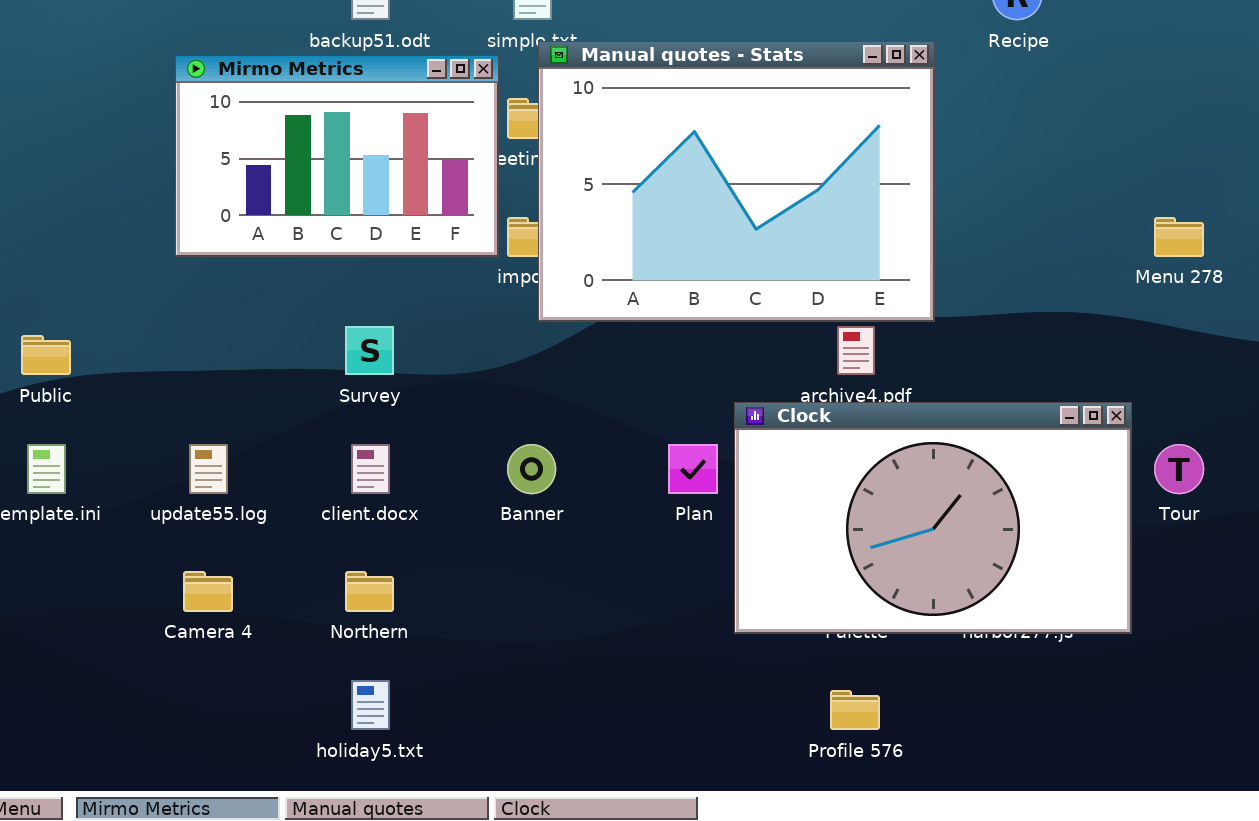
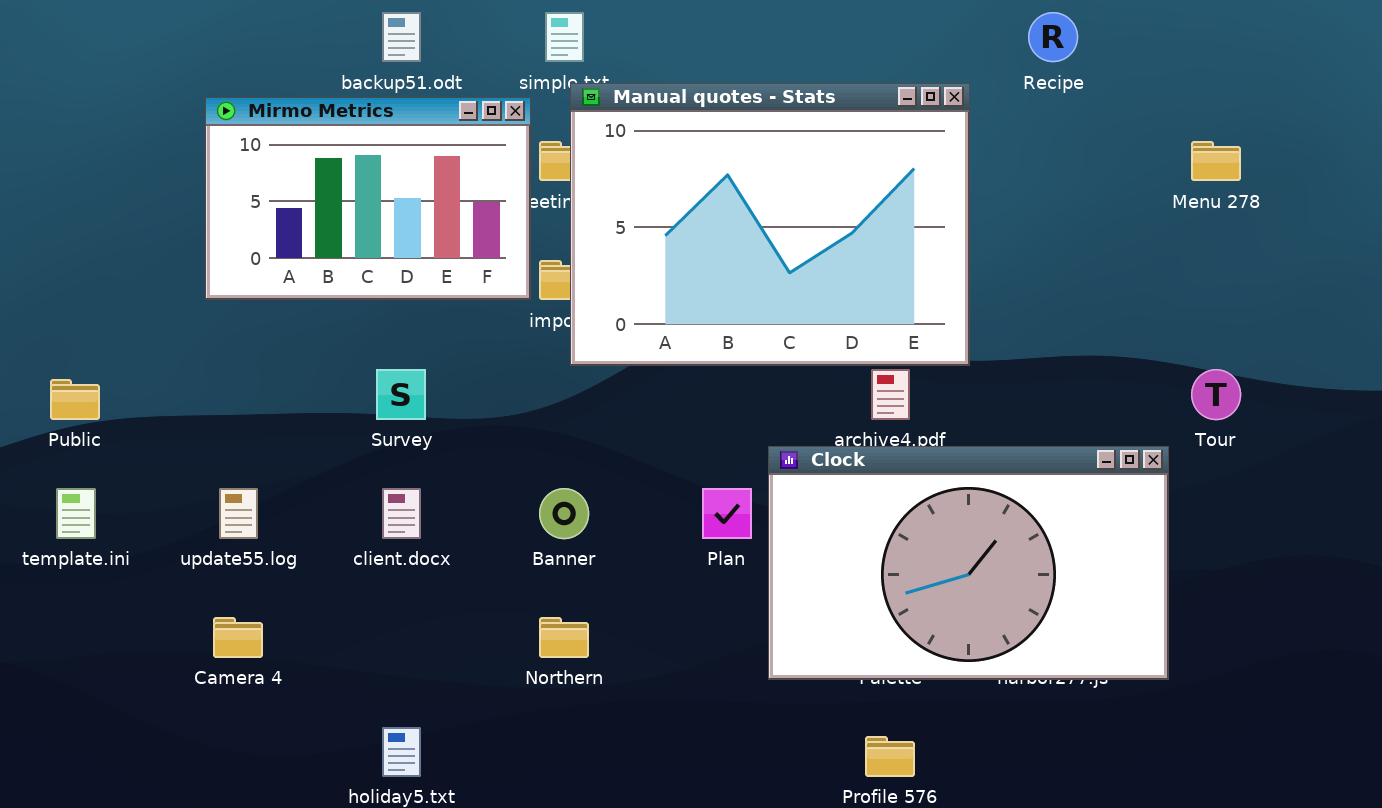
Menu 278: [1154,217,1204,257] -> [1191,141,1241,181], moved
Tour: [1154,444,1204,494] -> [1191,369,1241,420], moved
Northern: [345,571,394,612] -> [539,617,589,658], moved

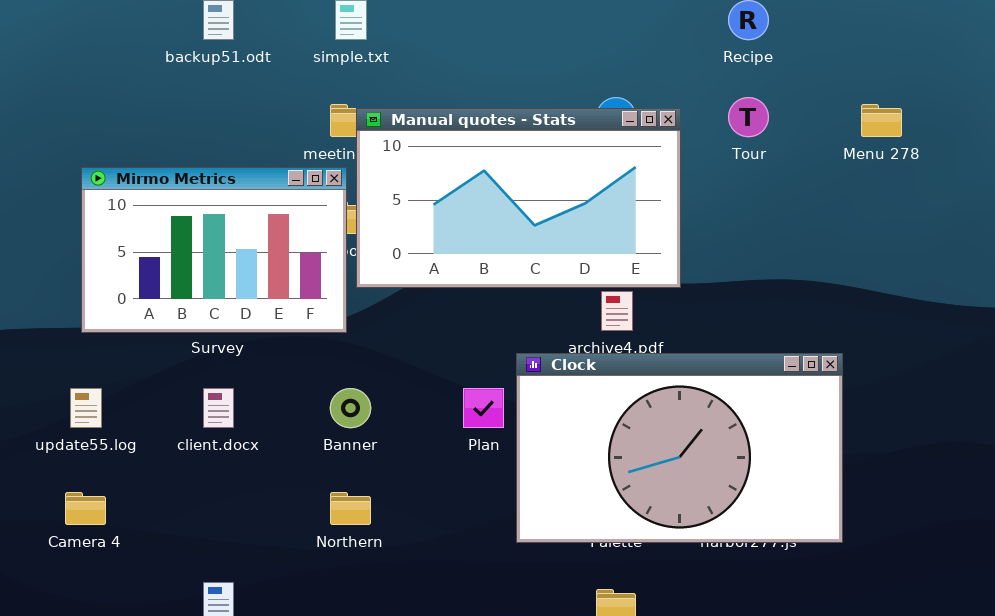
Manual quotes - Stats: [570,83,970,366] -> [356,108,681,288], resized
Mirmo Metrics: [205,97,531,300] -> [81,167,347,333], moved
Tour: [1191,369,1241,420] -> [728,97,769,137], moved

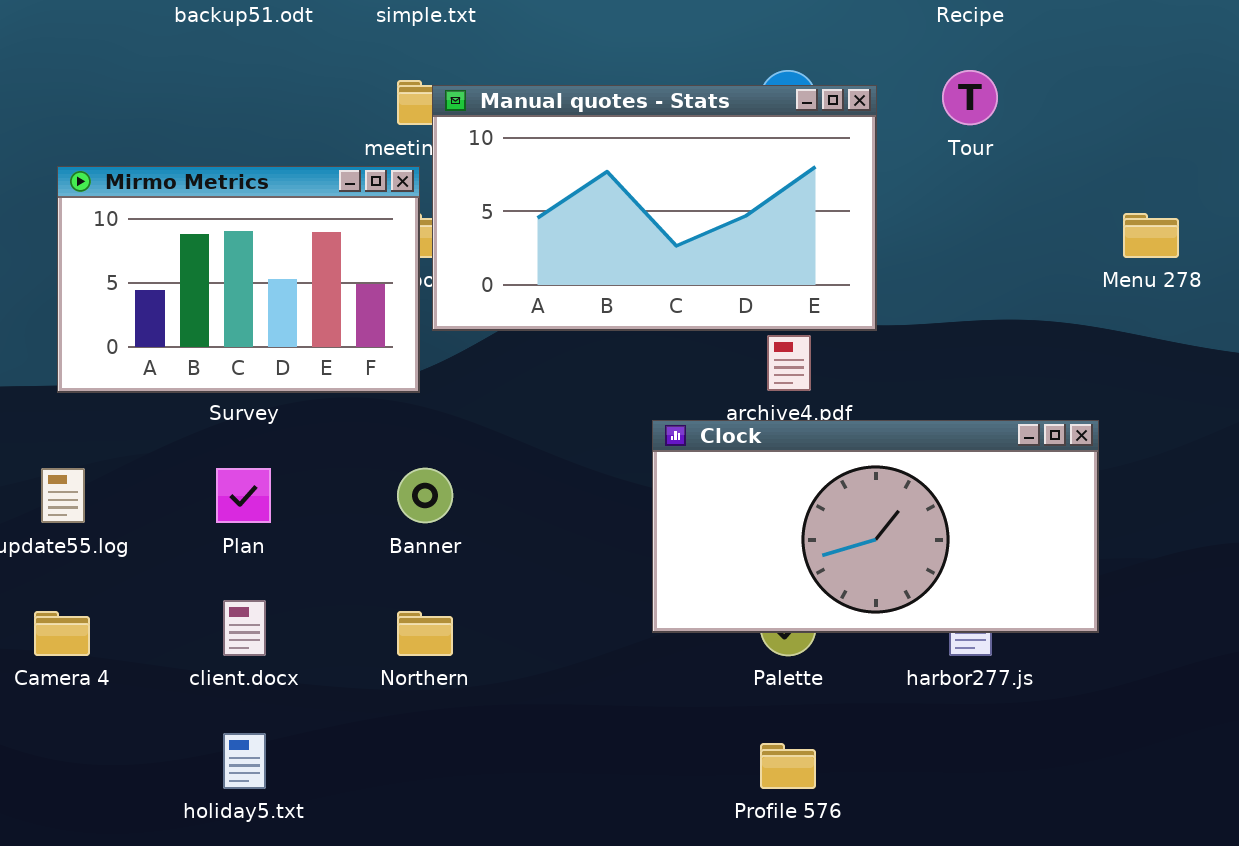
Menu 278: [861,104,902,137] -> [1123,213,1179,258], moved
Clock: [516,353,843,543] -> [652,420,1099,633], resized
client.docx: [203,388,234,428] -> [223,600,266,656], moved
Plan: [463,388,504,428] -> [216,468,271,523], moved

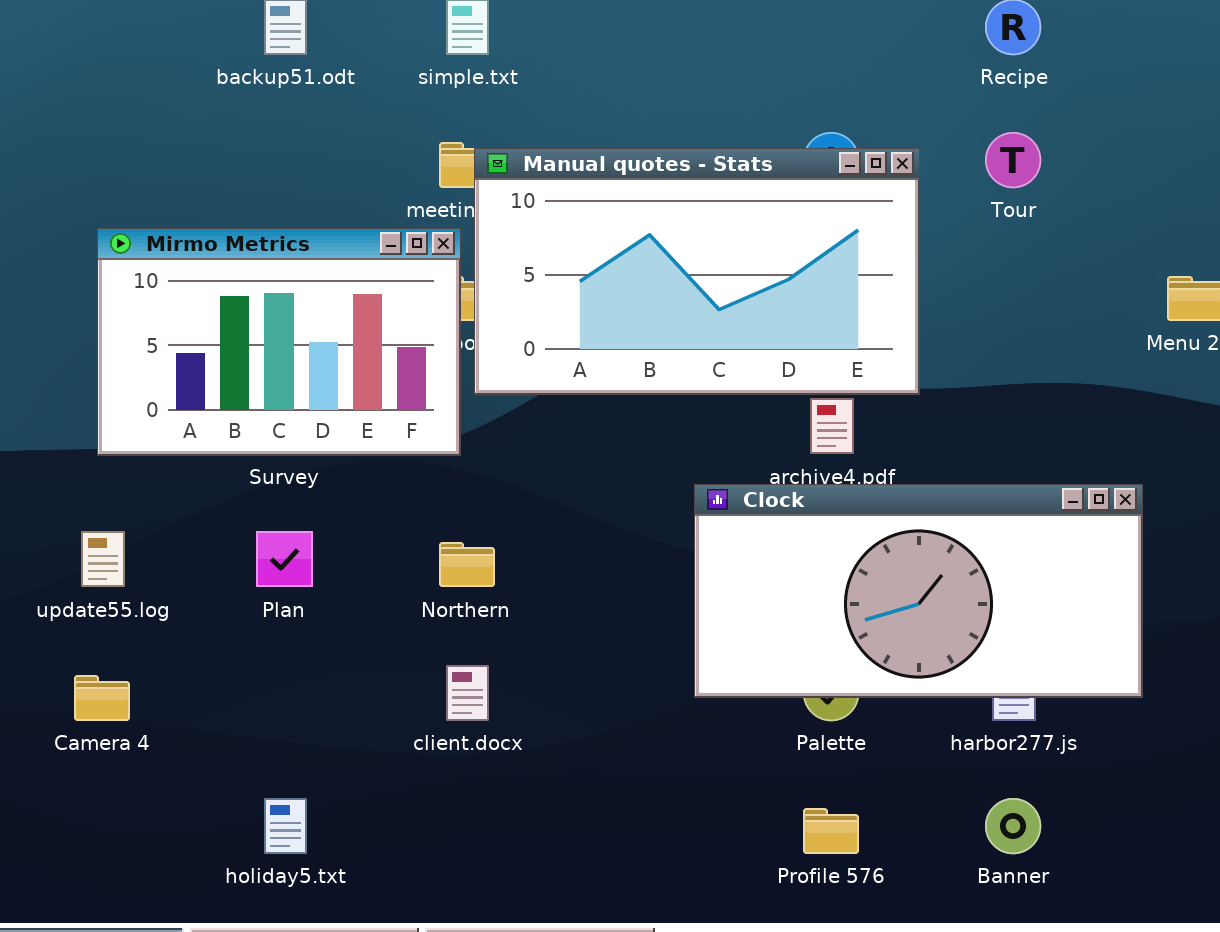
Banner: [397,468,453,523] -> [985,798,1041,854], moved
client.docx: [223,600,266,656] -> [446,665,489,721], moved
Northern: [397,611,453,656] -> [439,542,495,587], moved

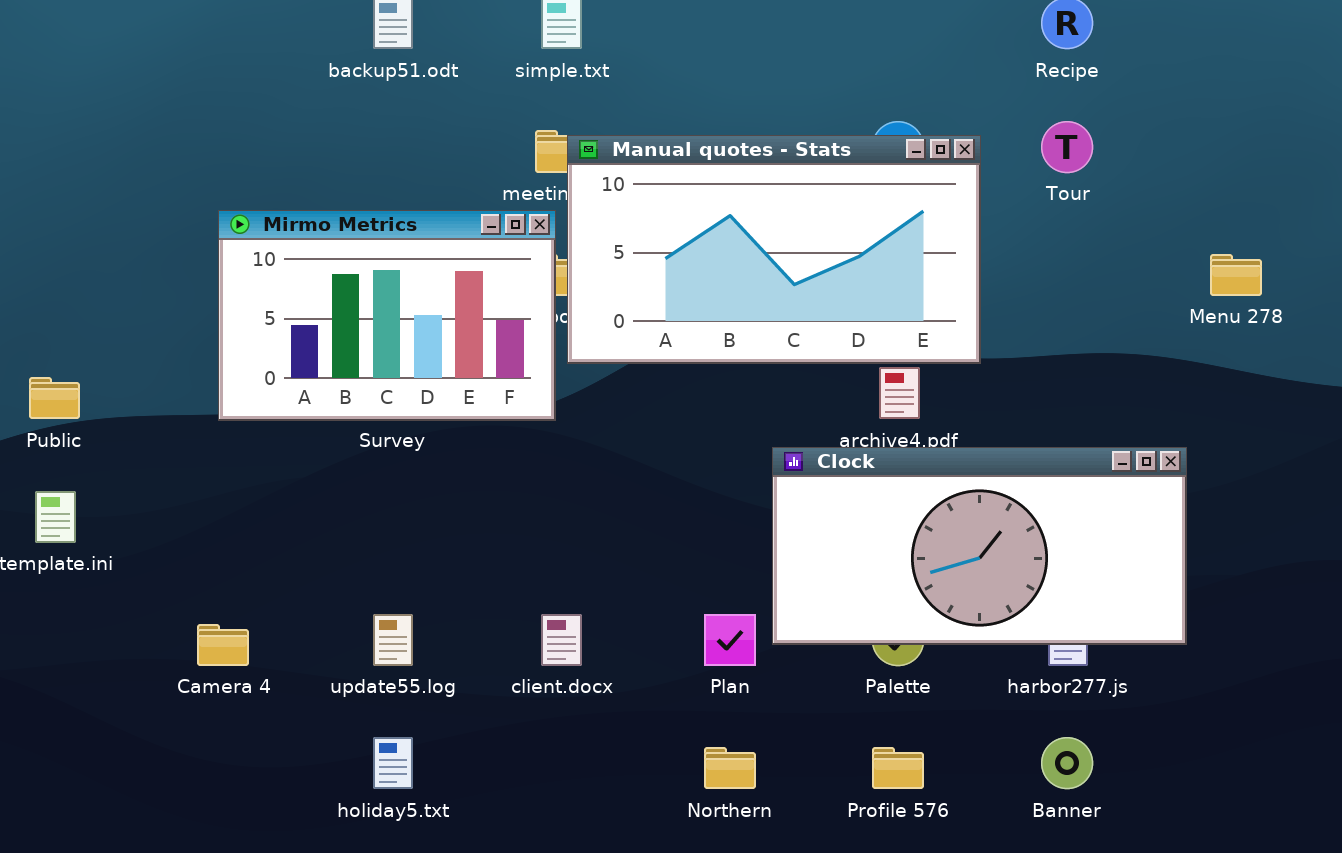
update55.log: [81,531,125,587] -> [373,614,413,666], moved
Plan: [256,531,313,587] -> [704,614,756,666], moved
Northern: [439,542,495,587] -> [704,747,756,789], moved

